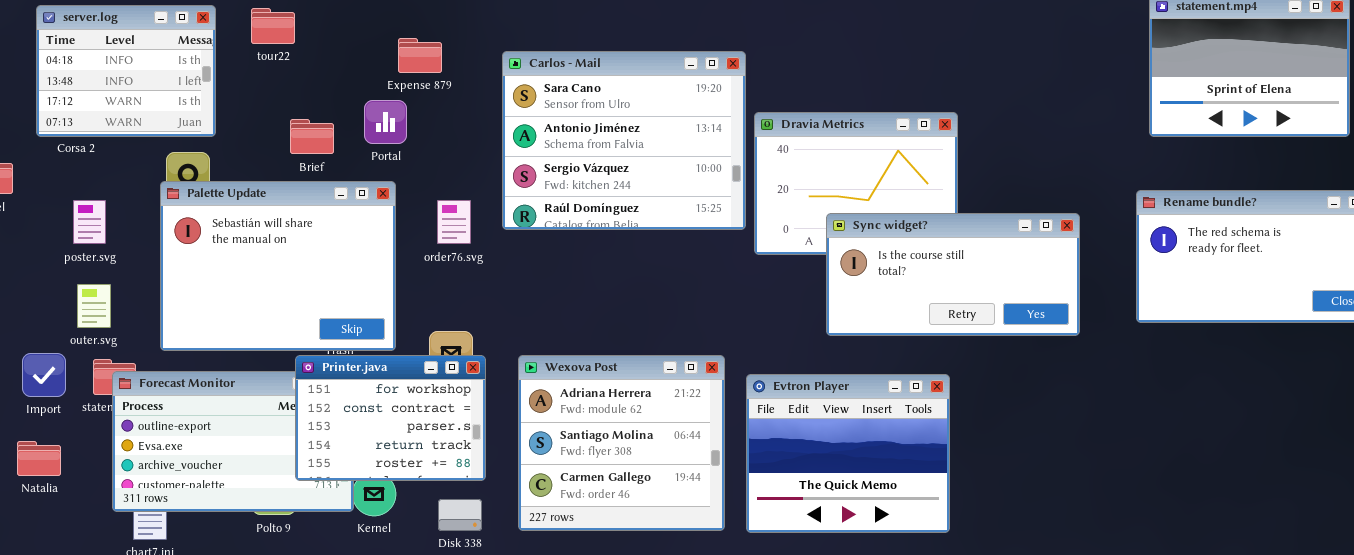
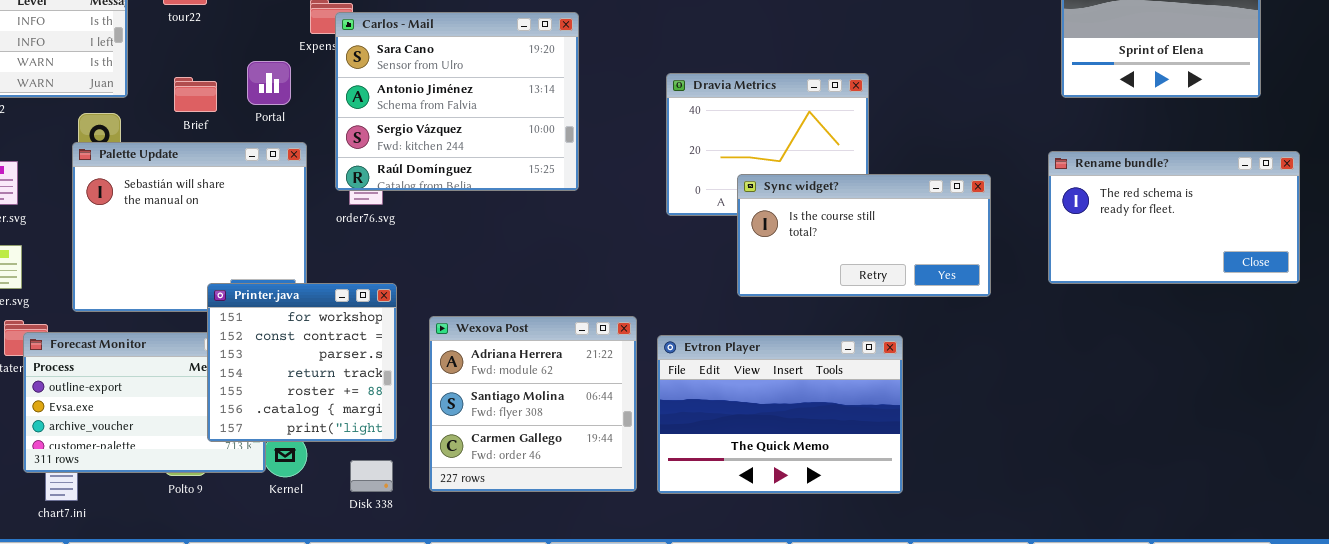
Carlos - Mail: [502,51,746,230] -> [335,12,579,191], moved
Portal: [364,100,407,144] -> [247,61,291,105], moved
Brief: [290,119,334,154] -> [174,77,217,112], moved
Printer.java: [295,355,486,481] -> [207,283,397,442], resized
Evtron Player: [746,374,950,533] -> [657,335,903,494], resized

